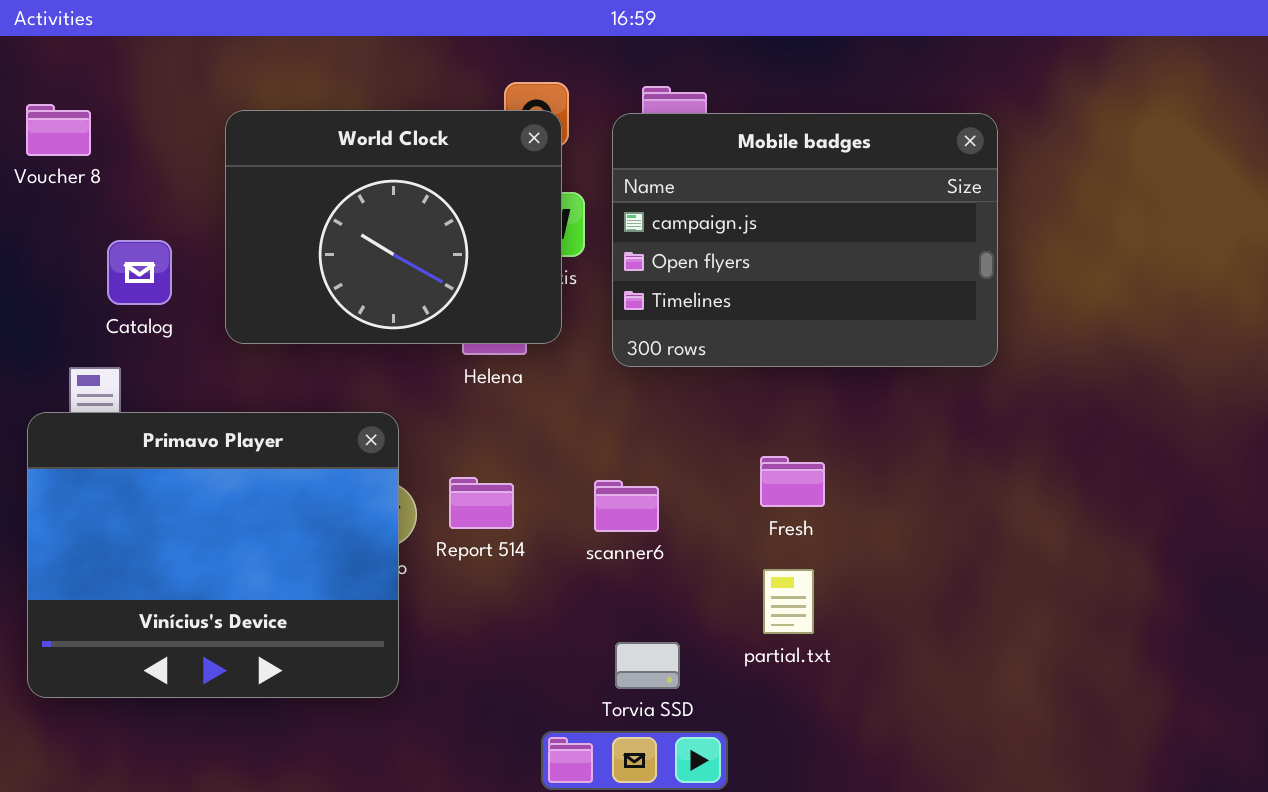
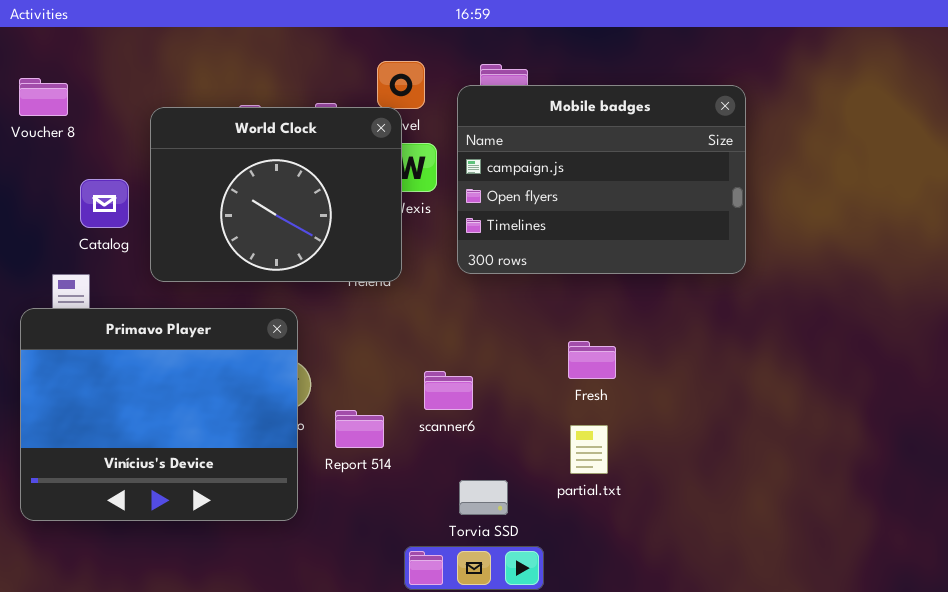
World Clock: [225,110,562,344] -> [150,107,402,282], moved
Report 514: [449,477,514,529] -> [335,410,384,448], moved
scanner6: [594,480,659,532] -> [424,371,473,410], moved

